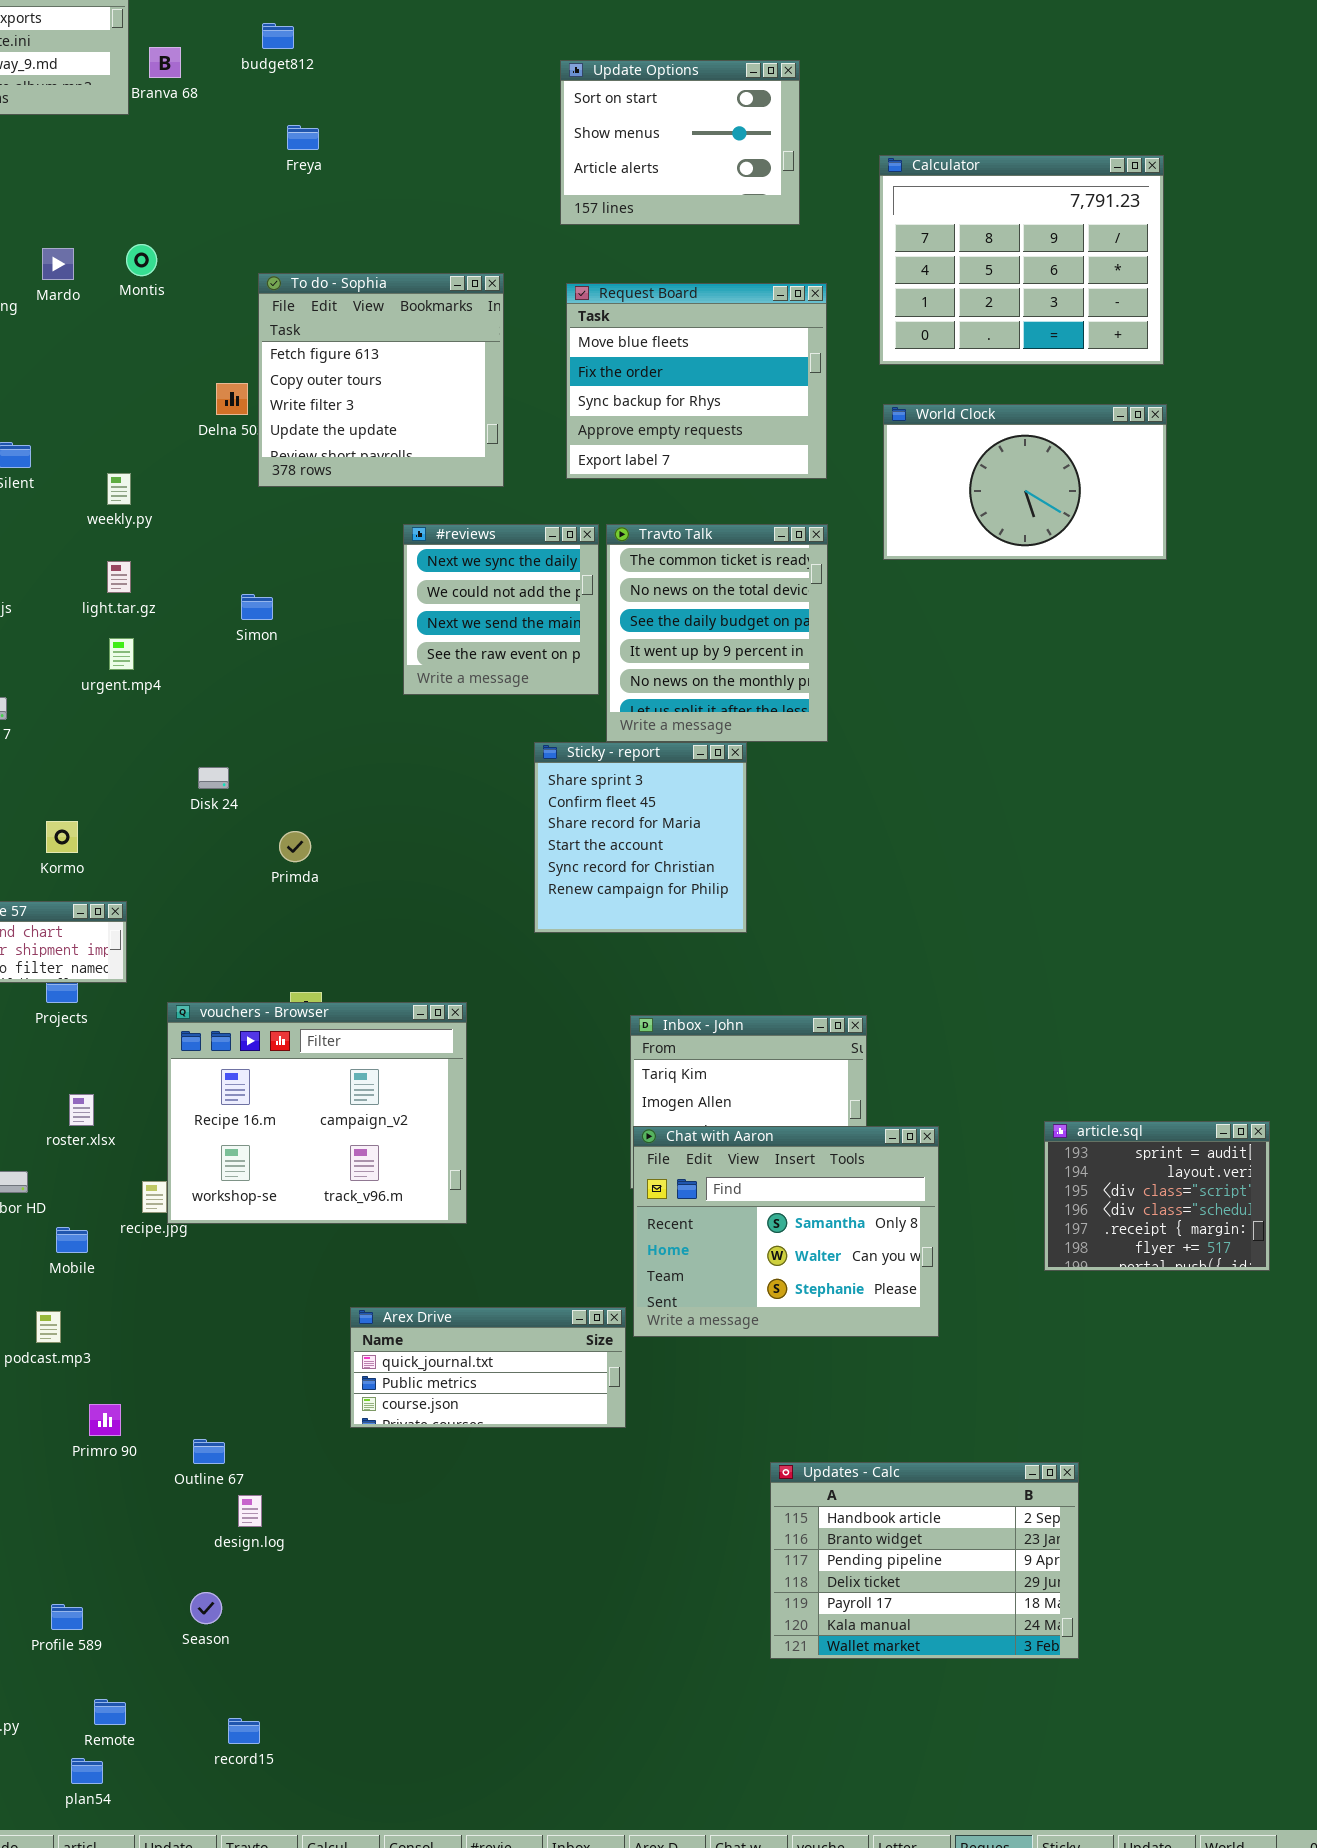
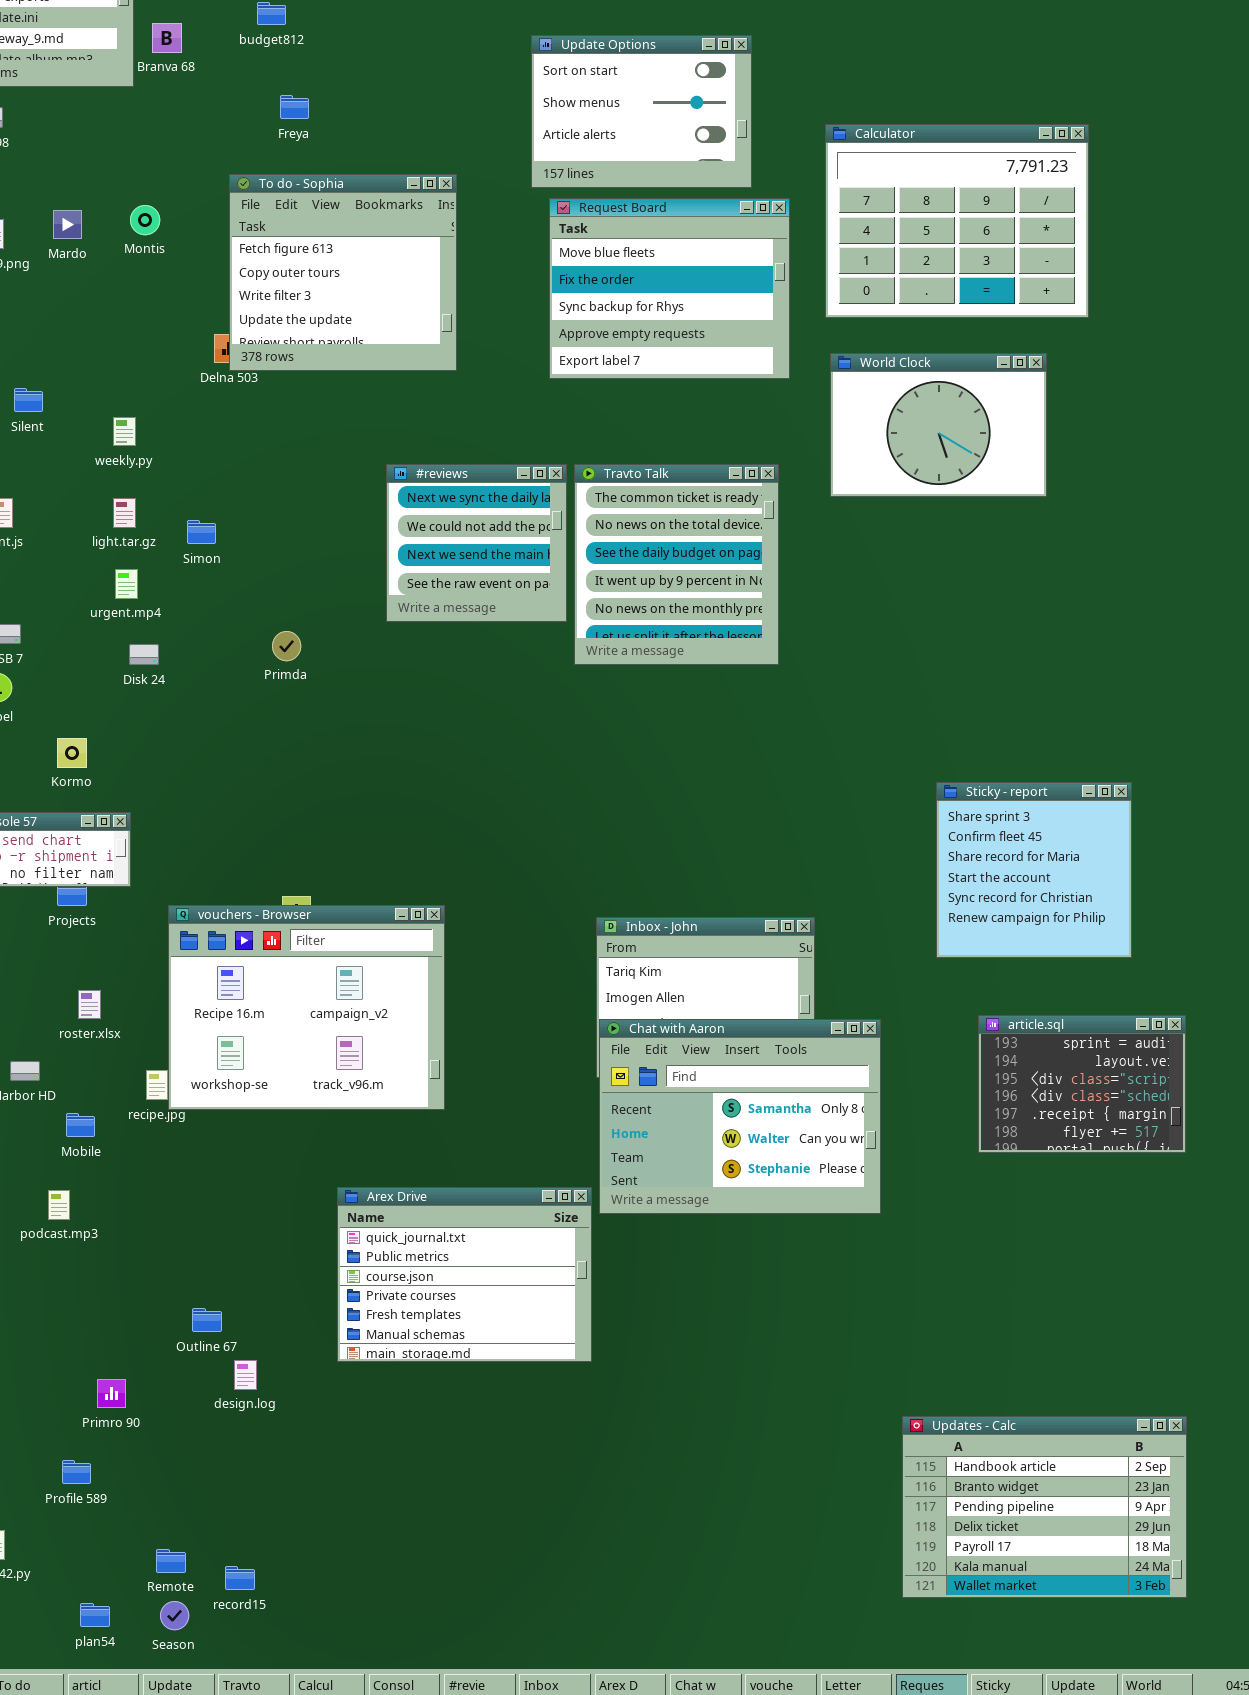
To do - Sophia: [258,273,504,487] -> [229,174,457,371], moved
Request Board: [566,283,827,479] -> [549,198,790,379], moved
World Clock: [883,404,1167,560] -> [830,353,1047,497], resized
Simon: [241,594,273,620] -> [187,520,216,544], moved
Sticky - report: [534,742,747,933] -> [936,782,1132,958], moved
Disk 24: [198,767,229,789] -> [129,644,159,665], moved
Primda: [279,831,311,862] -> [272,631,301,661], moved
Arex Drive: [350,1307,626,1428] -> [337,1187,592,1362], resized
Primro 90: [89,1404,121,1436] -> [97,1379,126,1408], moved
Updates - Calc: [770,1462,1079,1659] -> [902,1416,1187,1598], moved
Season: [190,1592,222,1624] -> [160,1601,189,1630], moved
Remote: [94,1699,126,1725] -> [156,1549,186,1573], moved

